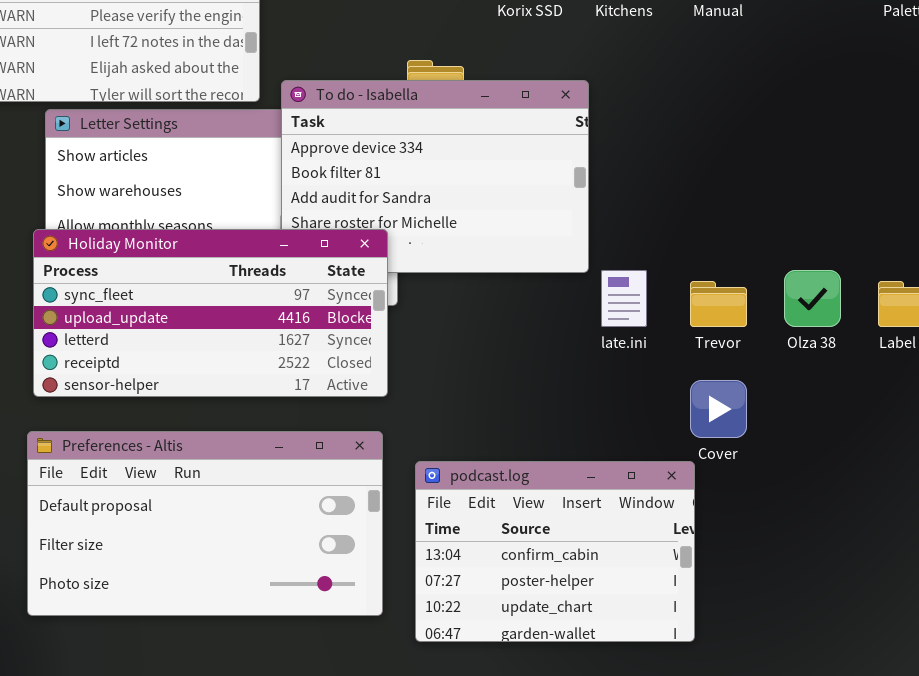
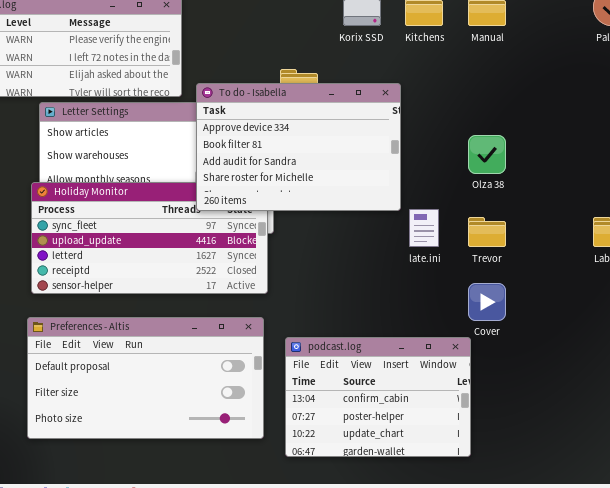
To do - Isabella: [281,80,589,273] -> [196,83,401,211], raised
Olza 38: [784,270,841,327] -> [468,135,506,174], moved

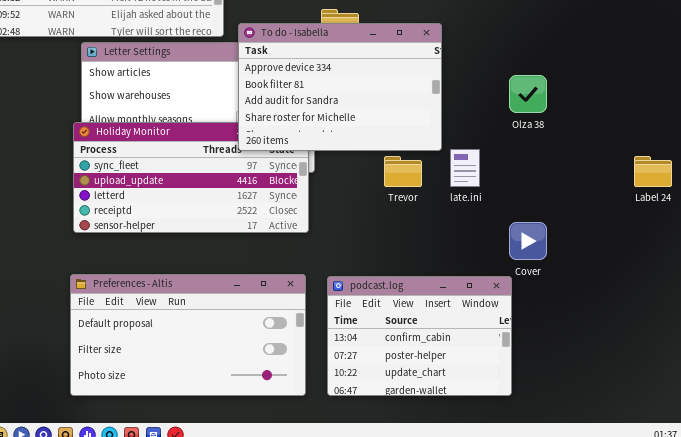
Trevor: [468,217,506,247] -> [384,156,422,187], moved
Preferences - Altis: [27,317,264,439] -> [70,274,306,396], moved

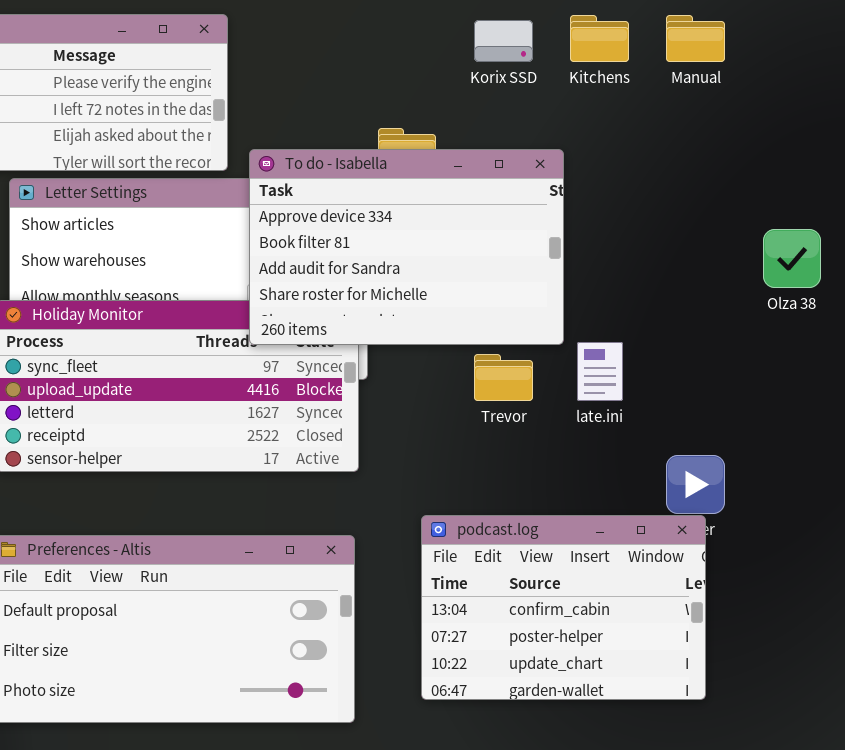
Olza 38: [509,75,547,113] -> [763,229,821,288], moved
podcast.log: [327,276,512,396] -> [421,515,706,700], moved

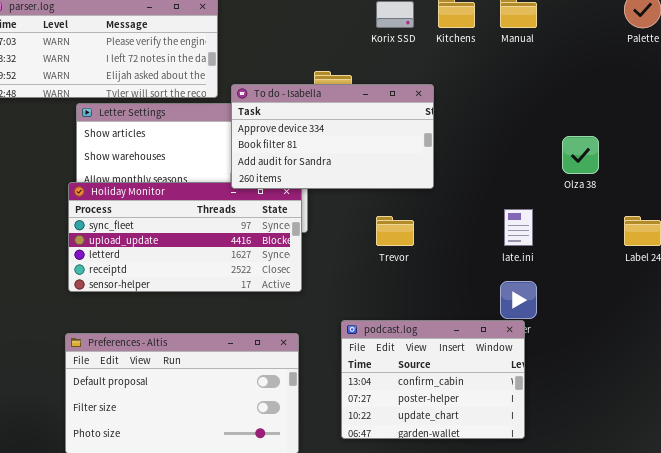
To do - Isabella: [249,149,564,345] -> [231,84,434,189], resized
late.ini: [577,342,623,401] -> [504,209,533,246], moved

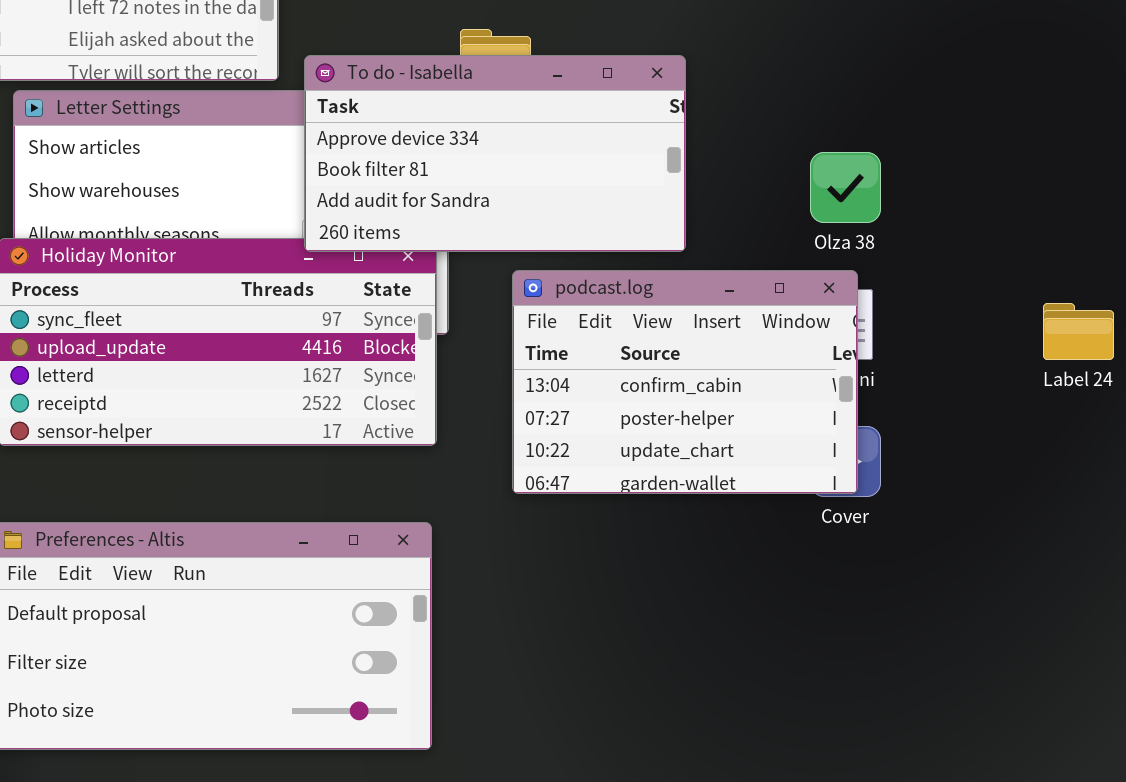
Olza 38: [562,136,599,174] -> [810,152,881,223], moved
podcast.log: [341,320,525,439] -> [512,270,858,494], moved

